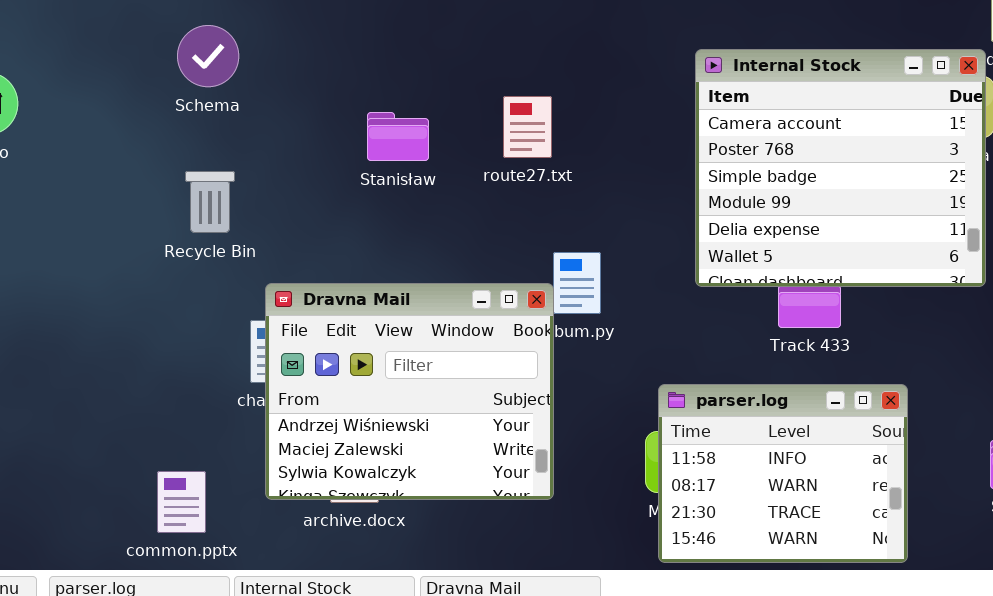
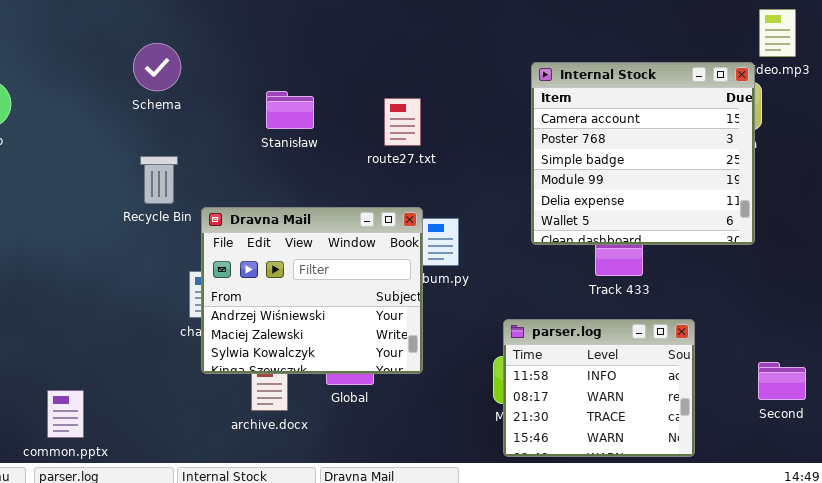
Stanisław: [367,112,429,161] -> [266,91,314,129], moved
Dravna Mail: [265,283,554,500] -> [201,207,423,374], moved
common.pptx: [157,471,206,533] -> [47,390,84,438], moved

